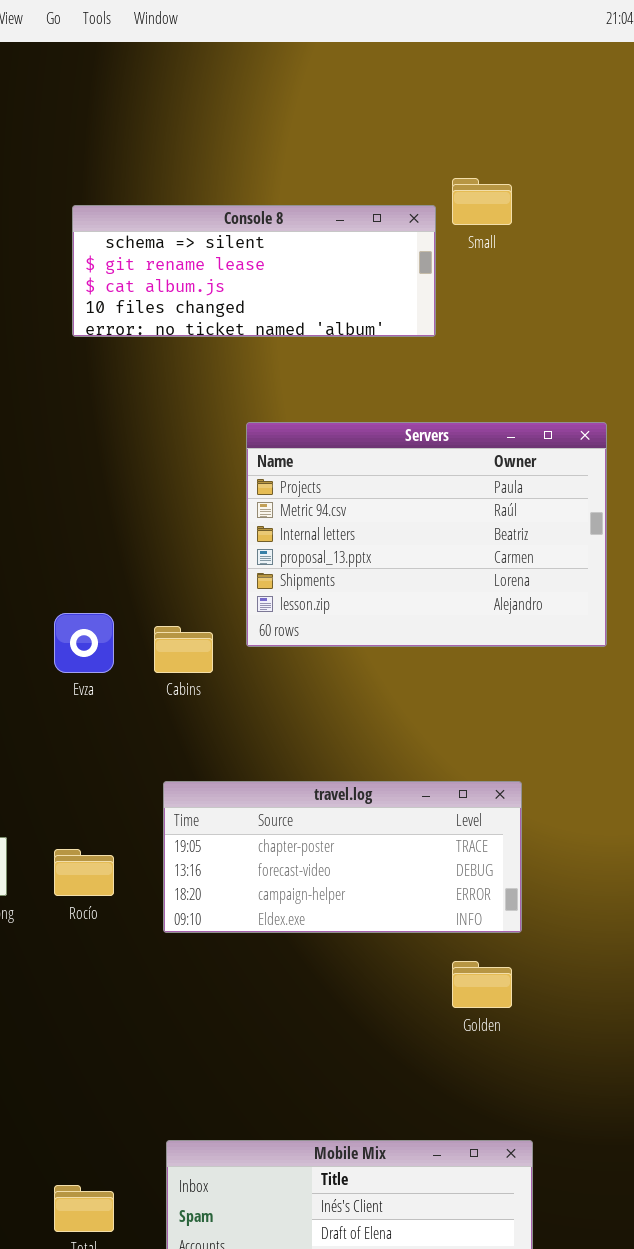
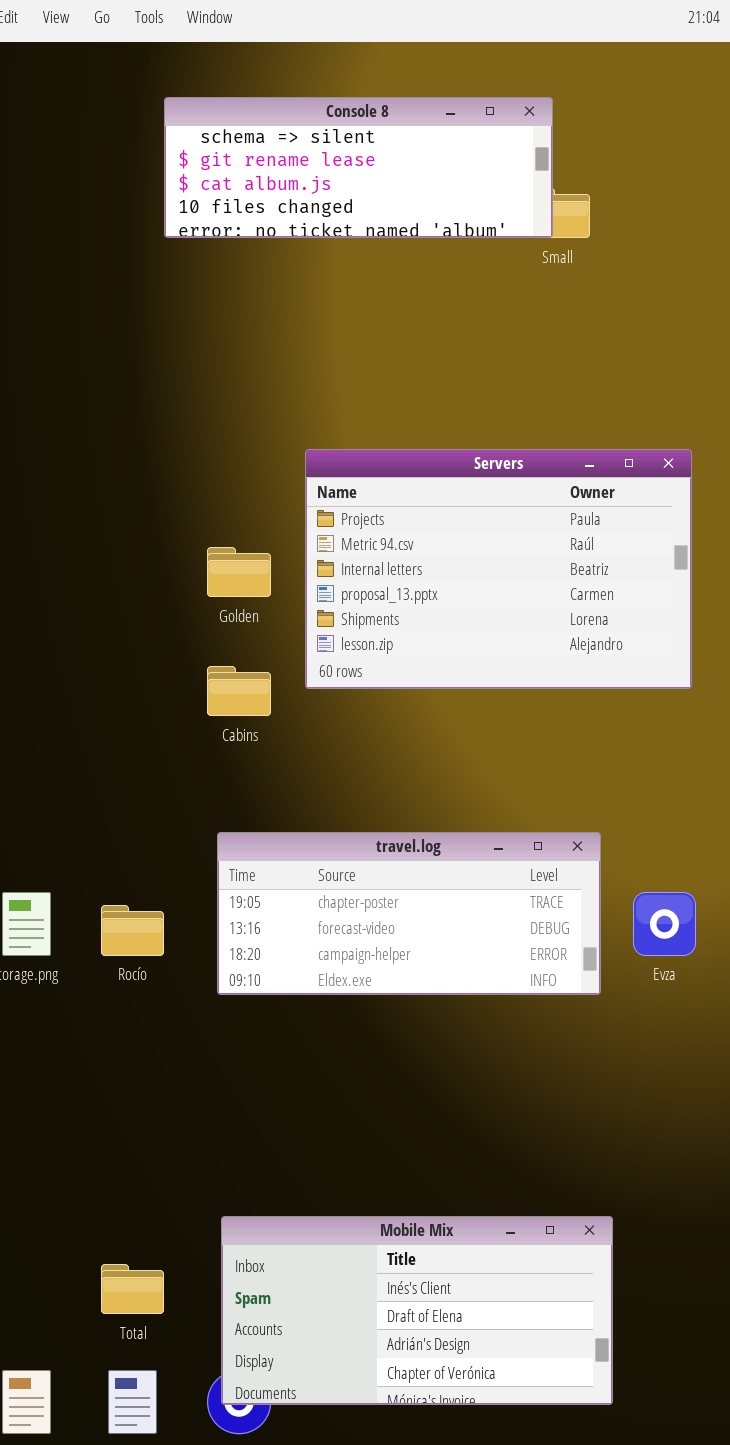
Console 8: [72,205,436,337] -> [164,97,553,238], moved
Evza: [54,613,114,673] -> [633,892,696,956], moved
Golden: [452,961,512,1008] -> [207,547,271,597], moved

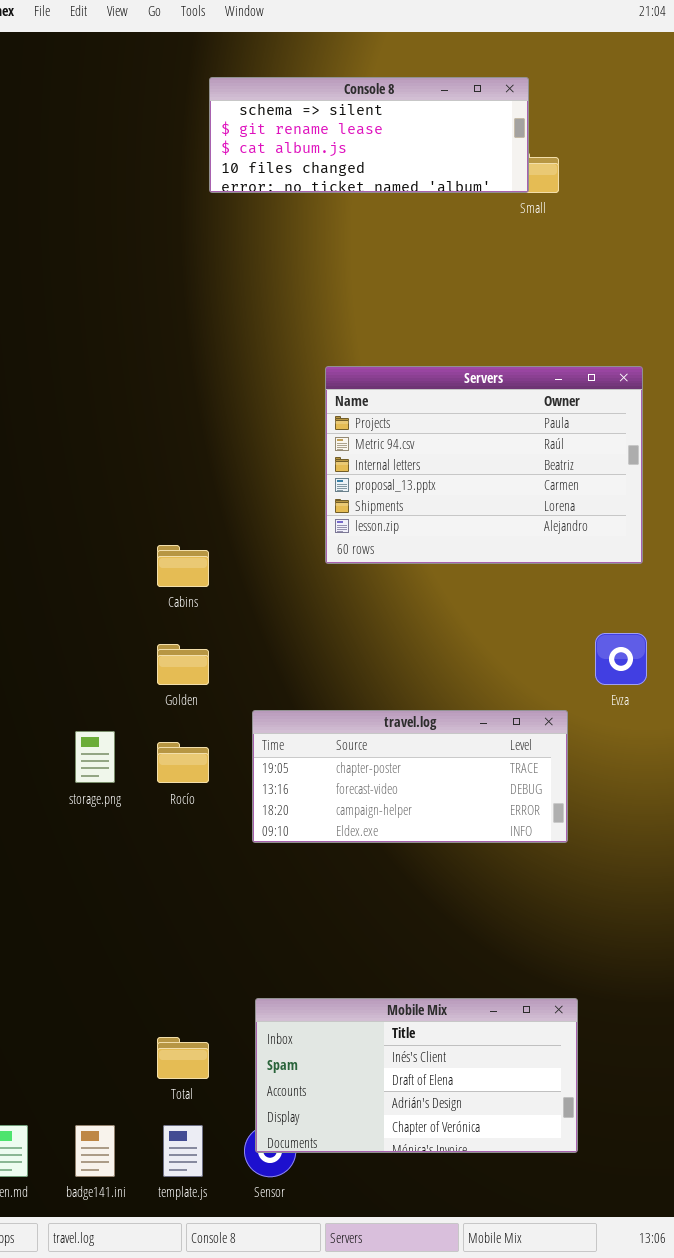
Golden: [207,547,271,597] -> [157,644,209,685], moved
Cabins: [207,666,271,716] -> [157,545,209,587], moved
travel.log: [217,832,601,995] -> [252,710,568,843], moved
Evza: [633,892,696,956] -> [595,633,647,685], moved

